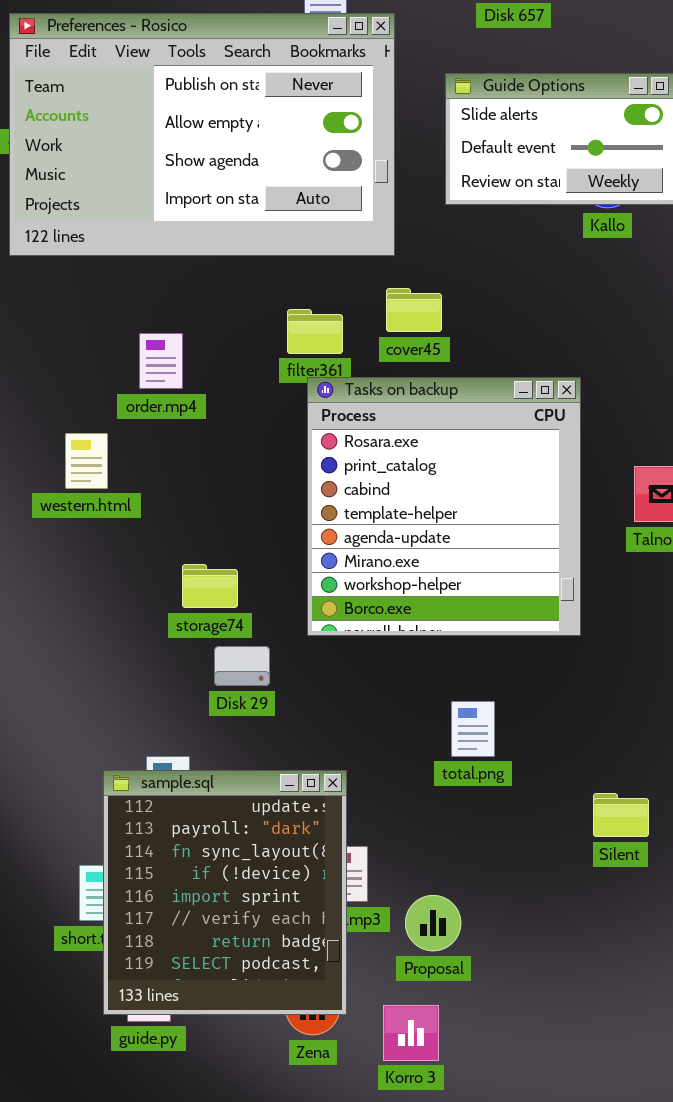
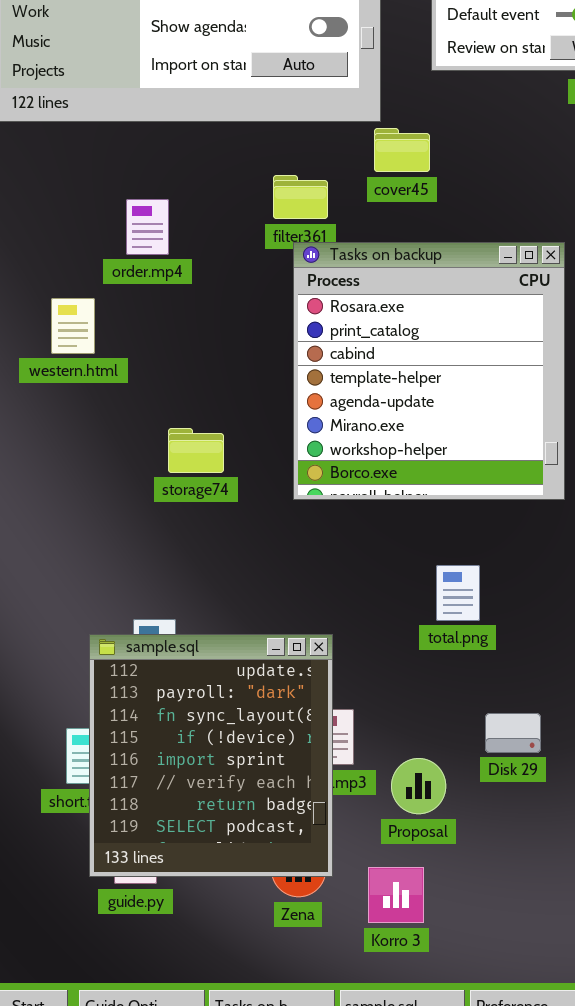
cover45: [386,288,442,332] -> [374,128,430,172], moved
Disk 29: [214,646,270,686] -> [485,713,541,753], moved

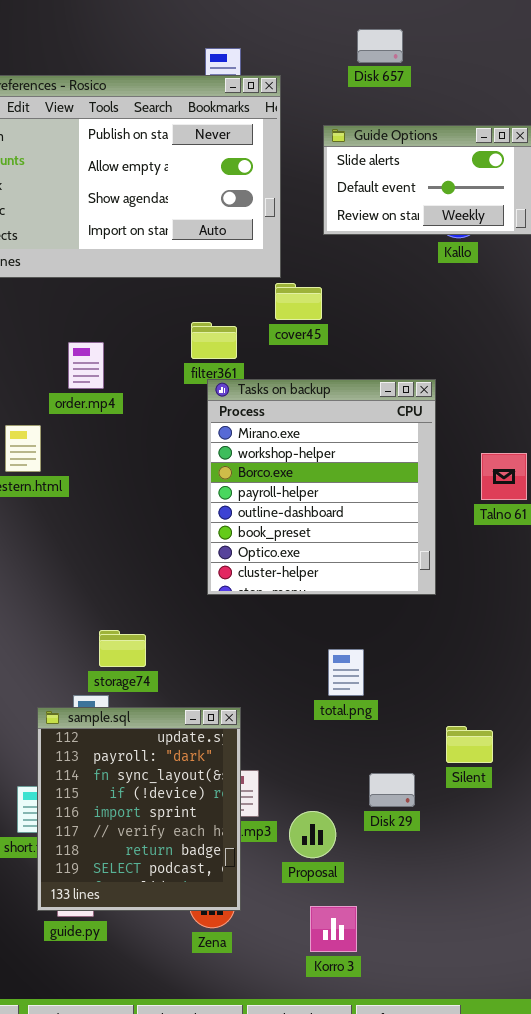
Tasks on backup: [293,242,565,500] -> [207,379,436,595], scrolled down 5 rows
storage74: [168,428,224,473] -> [99,630,146,667], moved
Korro 3: [368,867,424,923] -> [310,906,357,952], moved

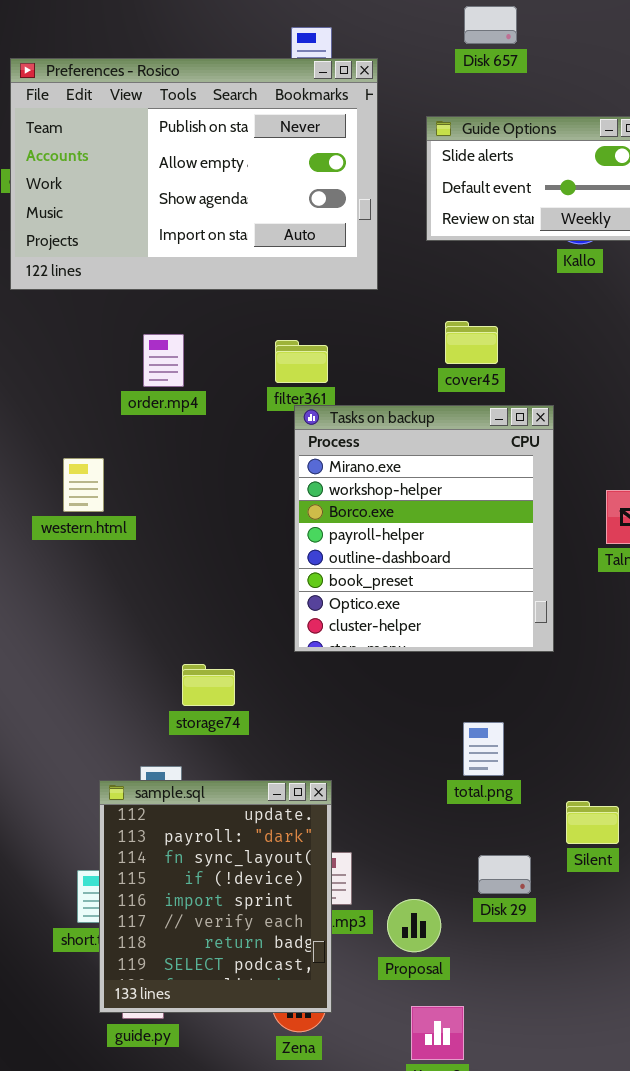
cover45: [275,283,322,320] -> [445,321,498,364], moved
order.mp4: [68,342,104,389] -> [143,334,184,387], moved
storage74: [99,630,146,667] -> [182,664,235,706], moved
total.png: [328,649,364,696] -> [463,722,504,776], moved

